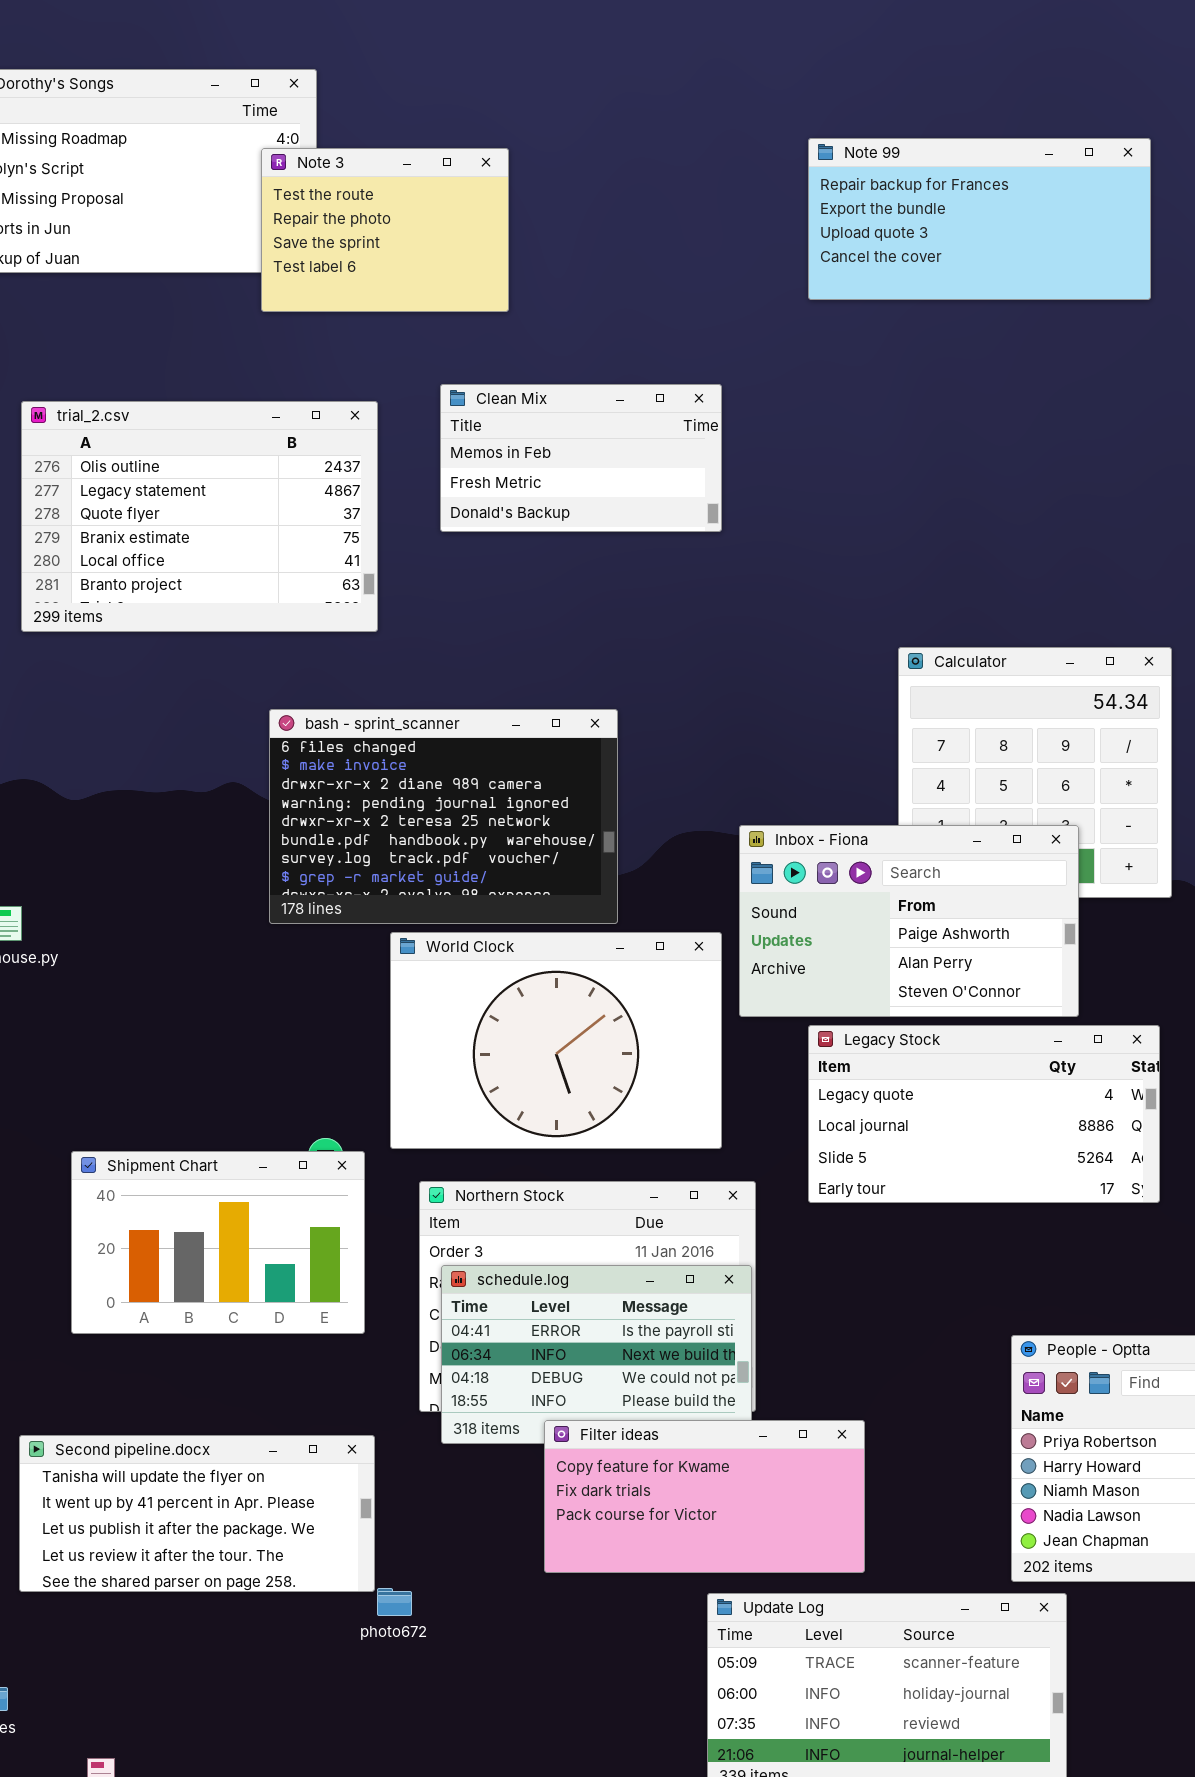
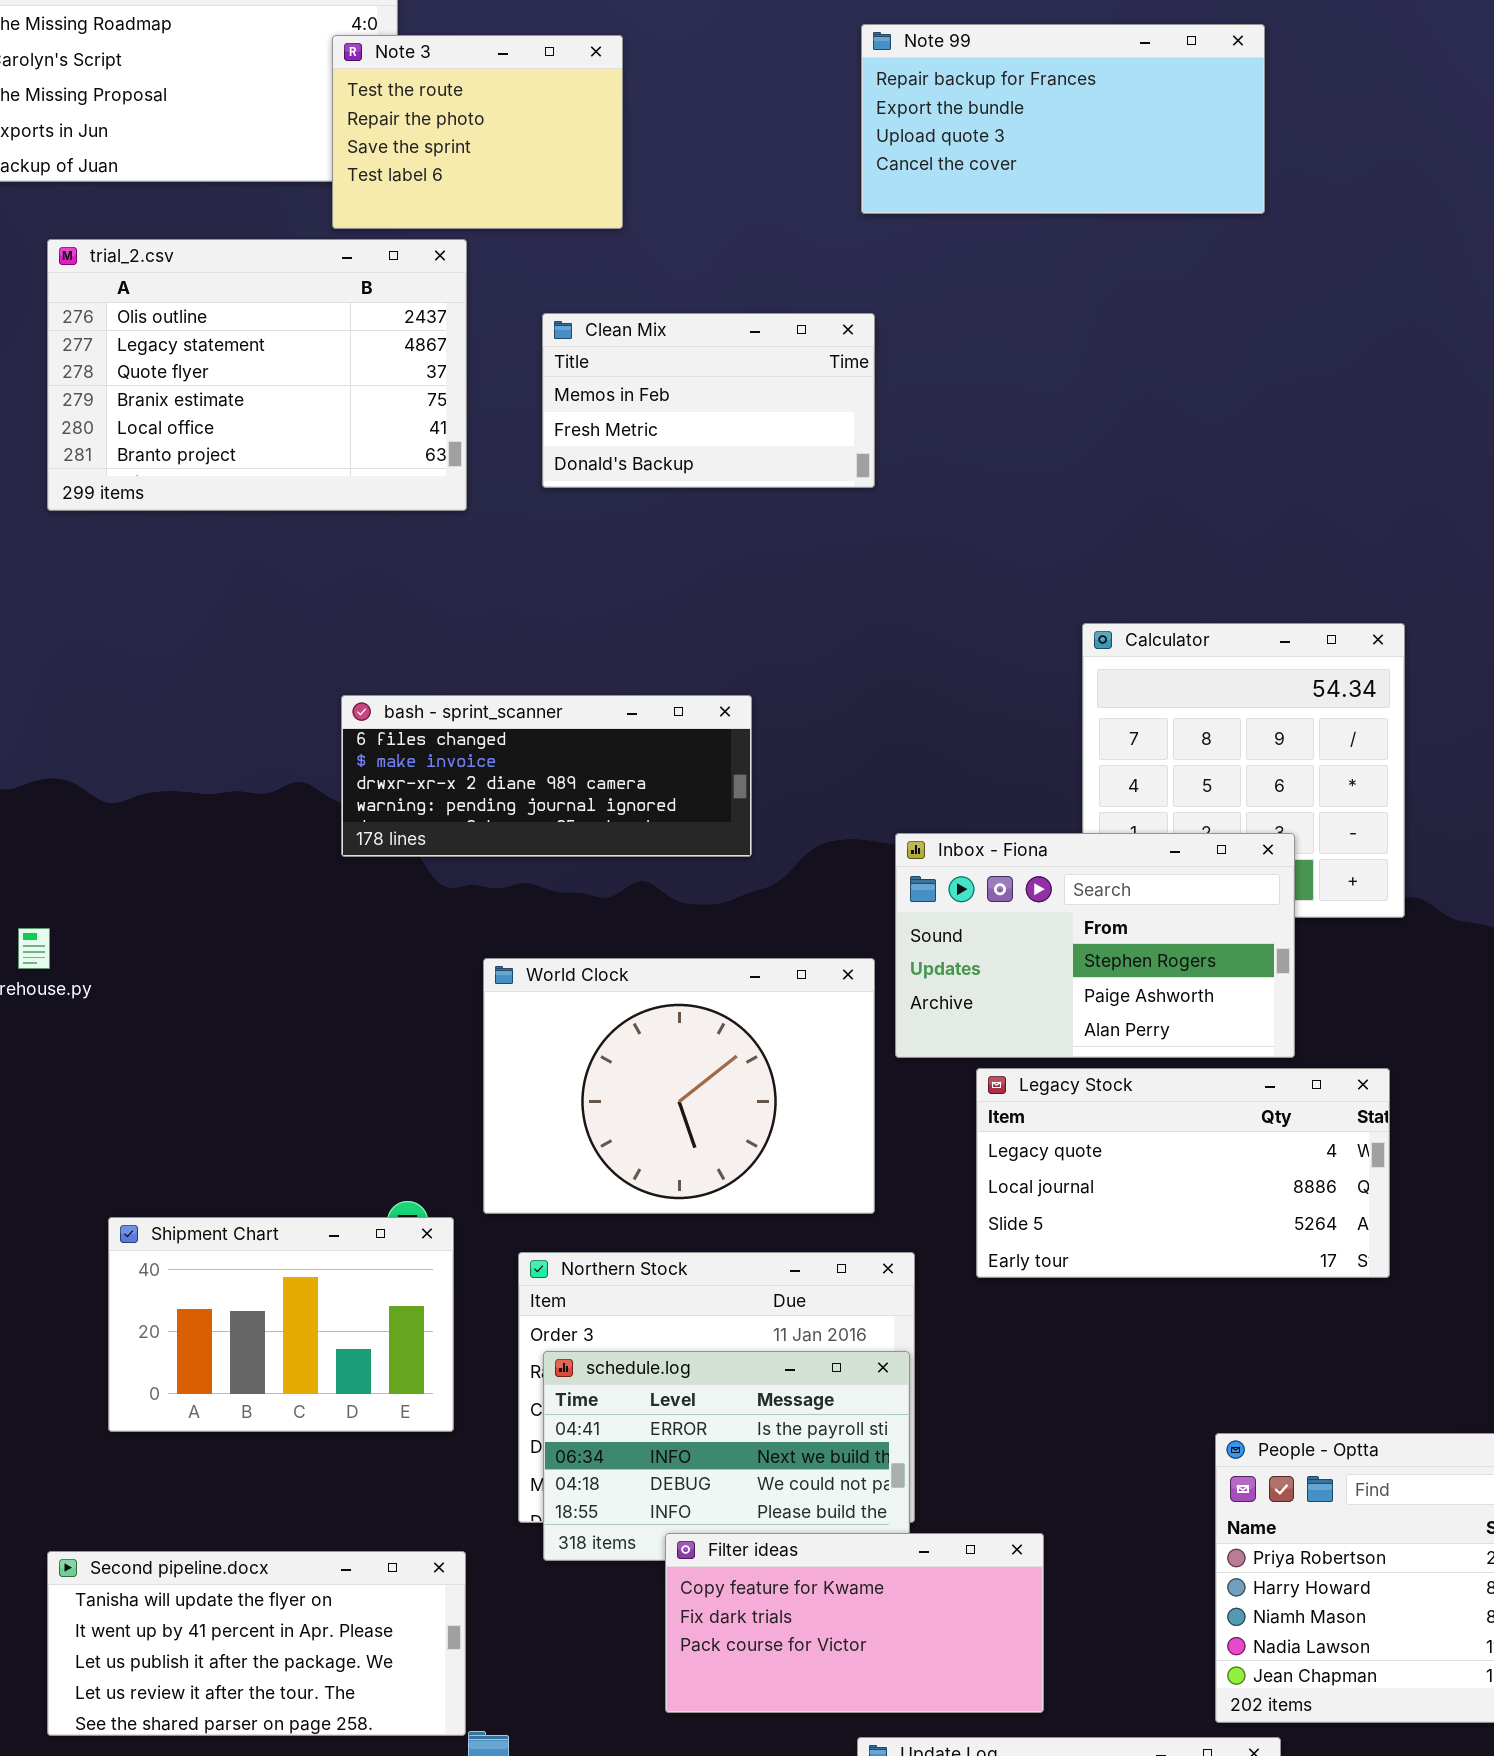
Note 99: [808,138,1151,300] -> [861,24,1265,214], moved
trial_2.csv: [21,401,378,632] -> [47,239,467,511], moved
bash - sprint_scanner: [269,709,618,924] -> [341,695,752,857], resized
Inbox - Fiona: [739,825,1079,1017] -> [895,833,1295,1058], scrolled up 1 row

